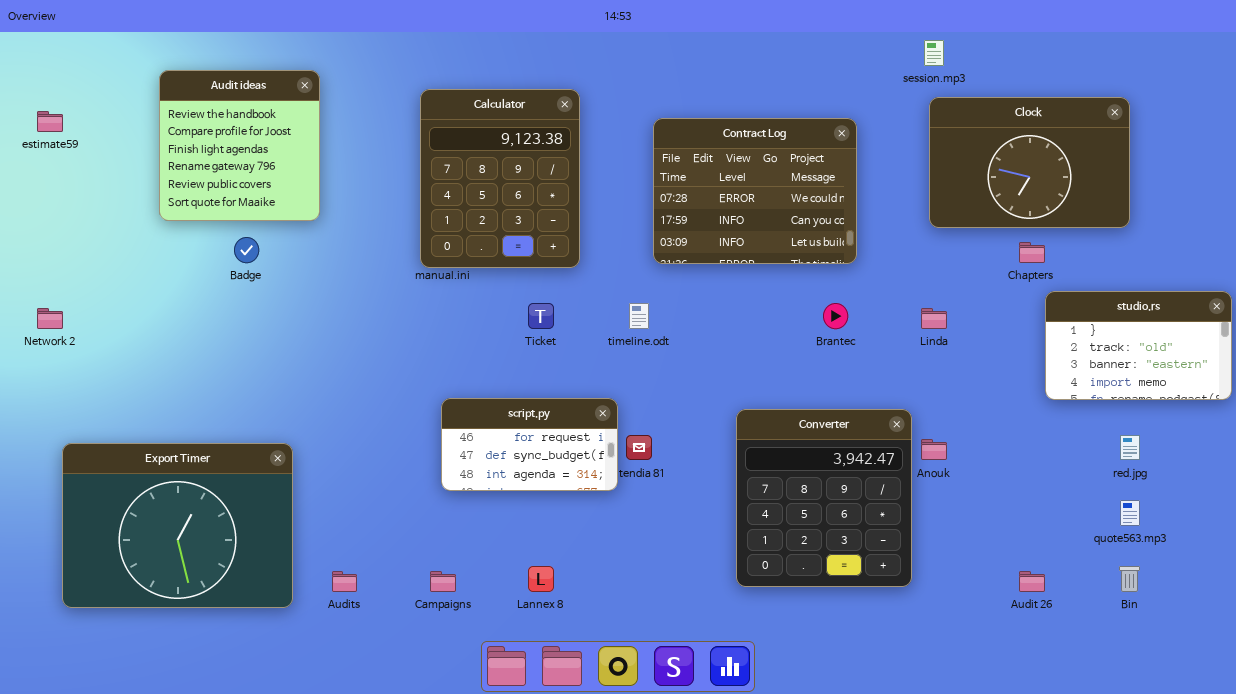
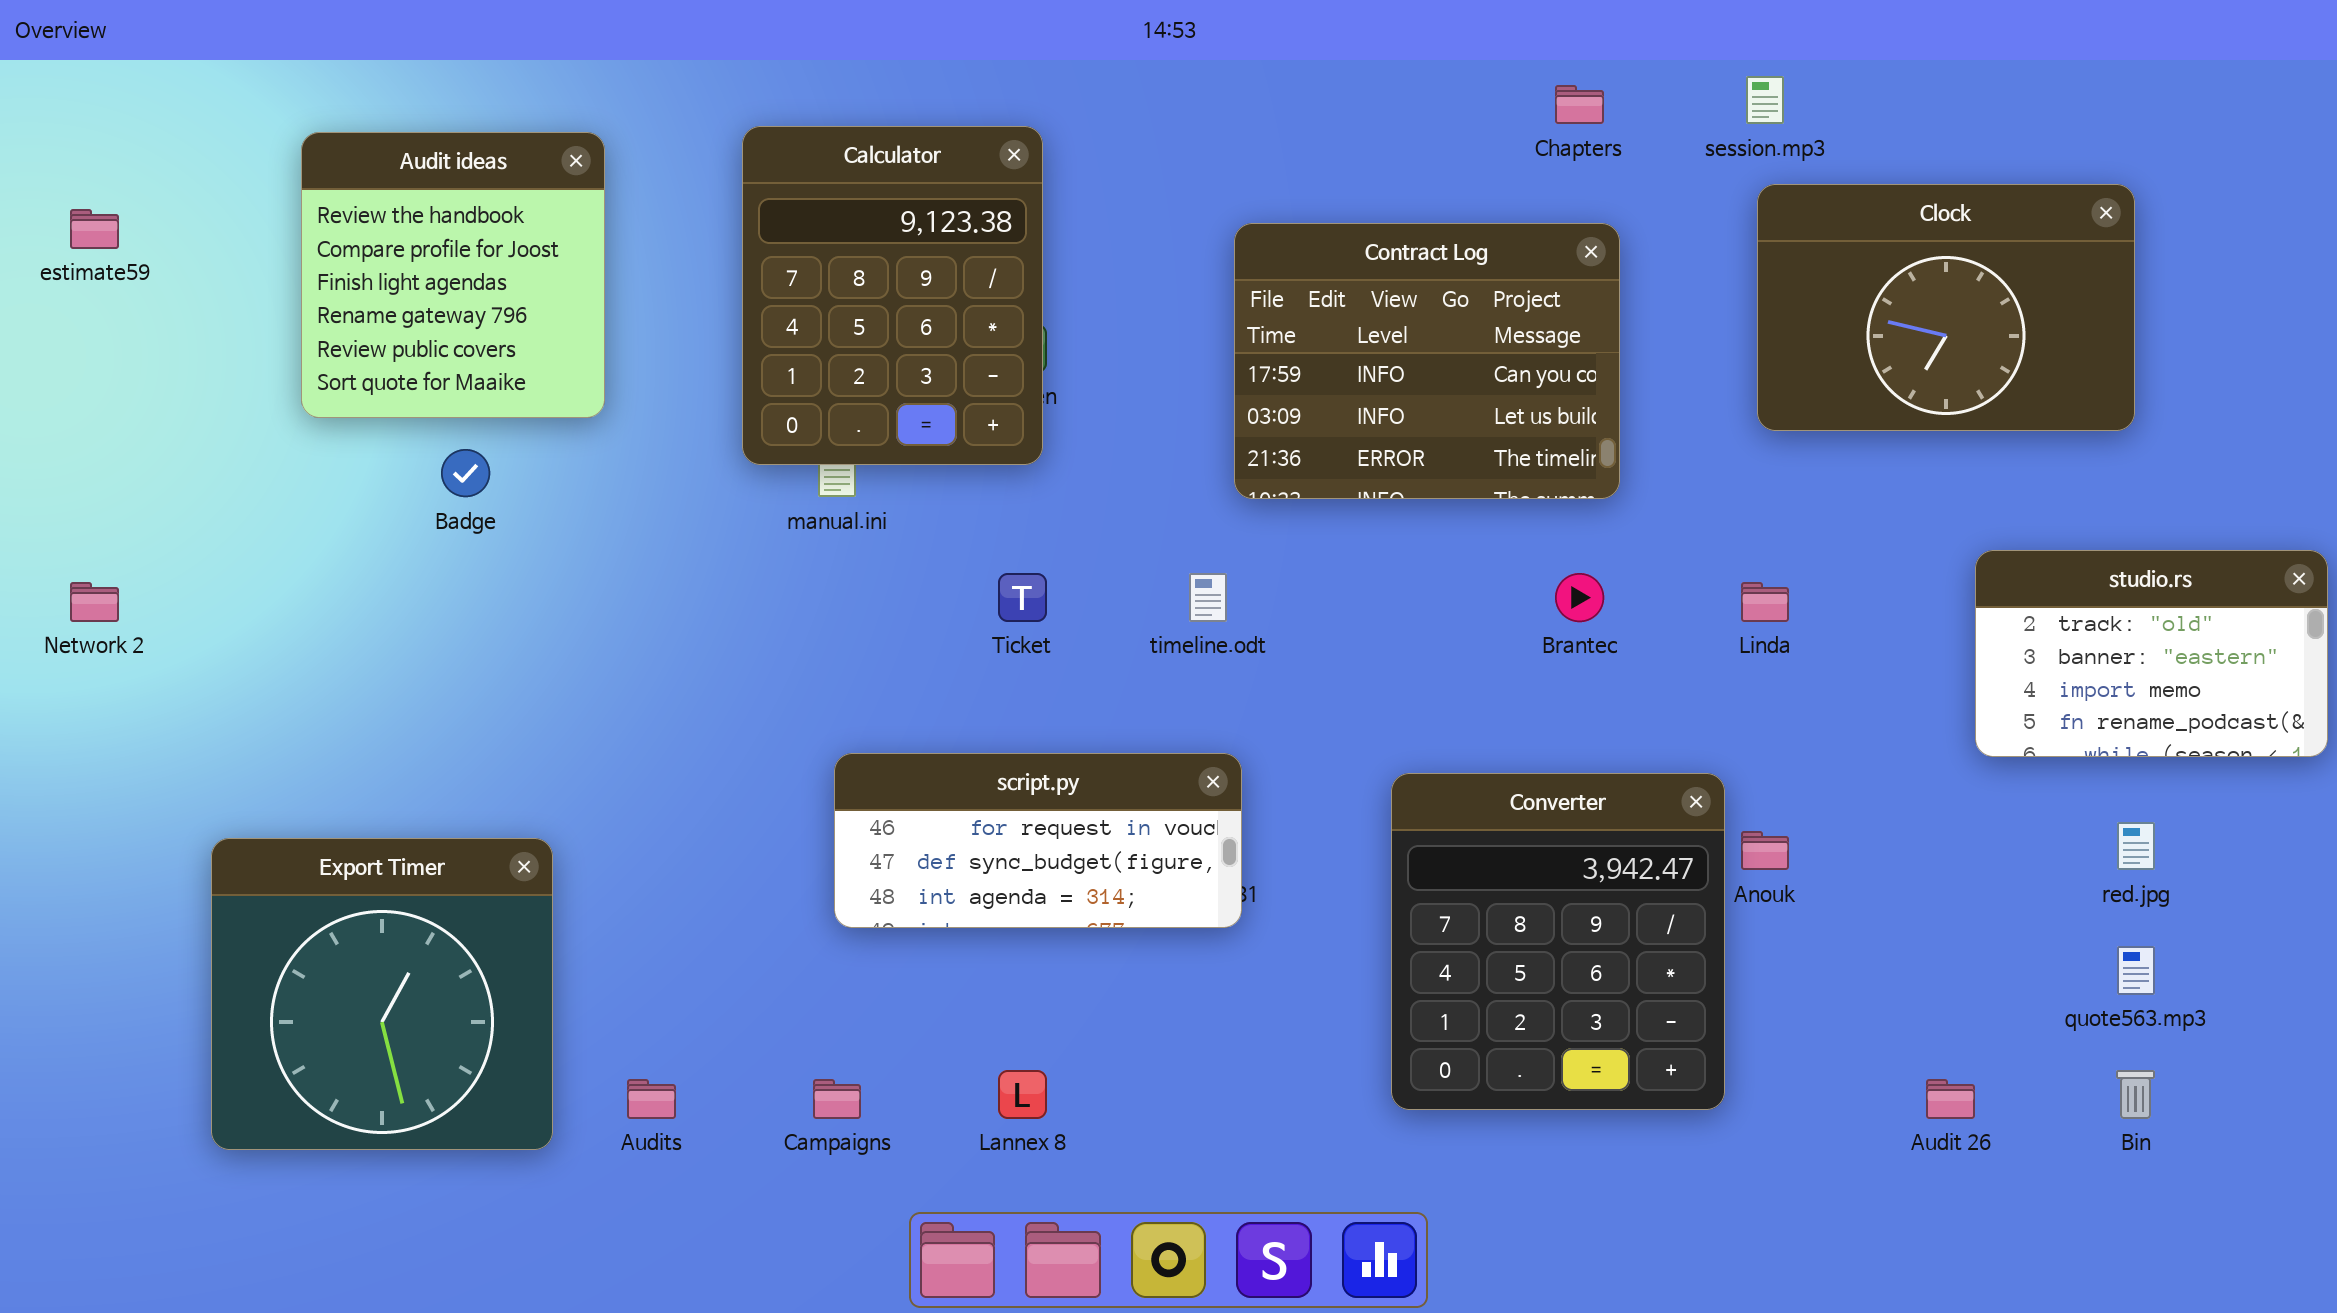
Calculator: [420,89,580,268] -> [742,126,1043,465], moved
Contract Log: [653,118,857,264] -> [1234,223,1620,499], scrolled down 1 row
Chapters: [1019,242,1045,263] -> [1555,85,1604,124], moved
studio.rs: [1045,291,1232,400] -> [1975,550,2328,757], scrolled down 1 row
script.py: [441,398,618,491] -> [834,753,1242,928], resized
Export Timer: [62,443,293,608] -> [211,838,553,1150], resized

